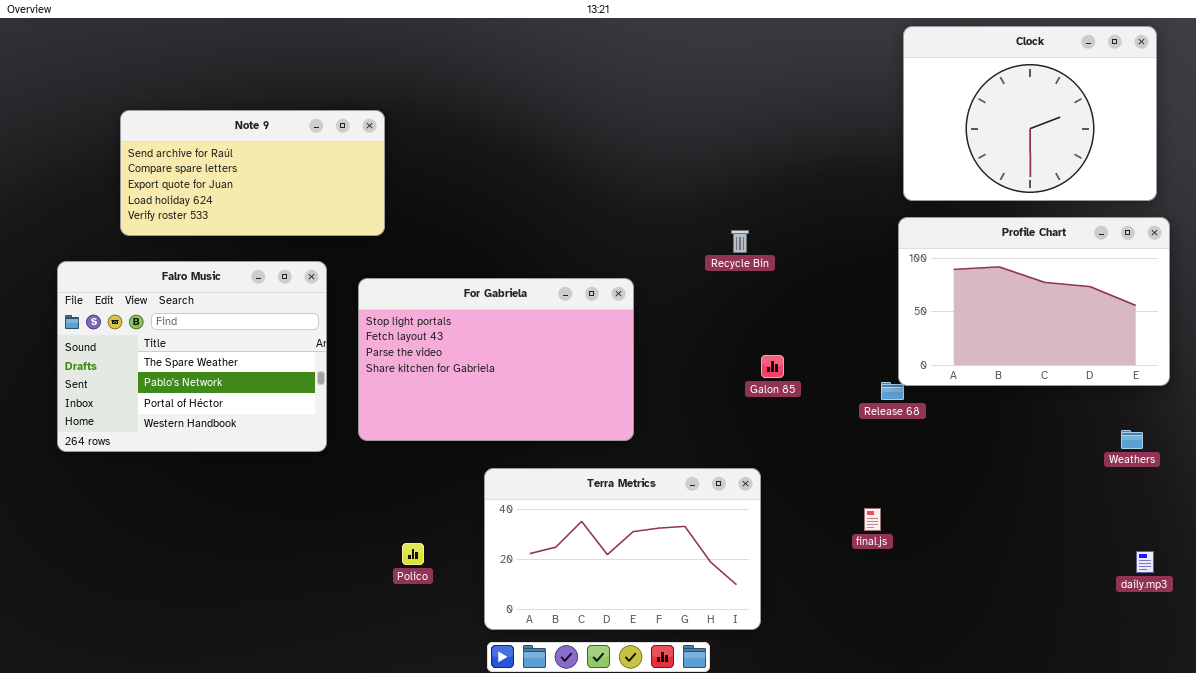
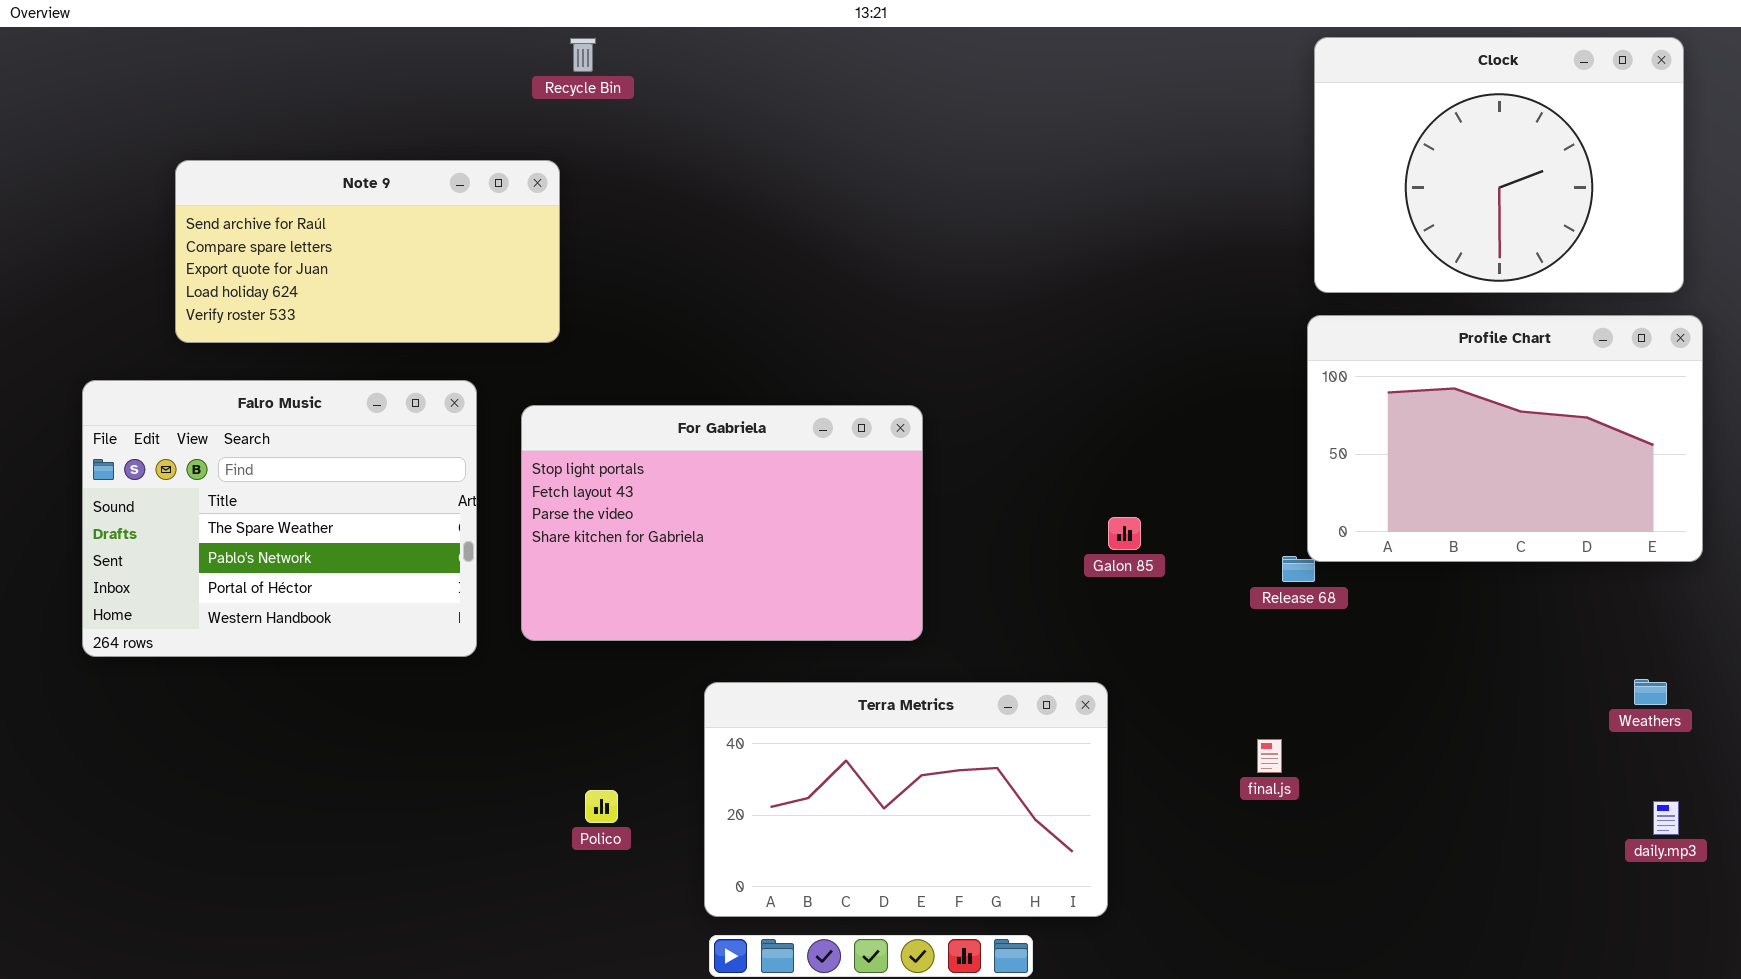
Recycle Bin: [731,230,749,253] -> [570,38,596,72], moved
Weathers: [1121,430,1143,449] -> [1634,679,1667,705], moved

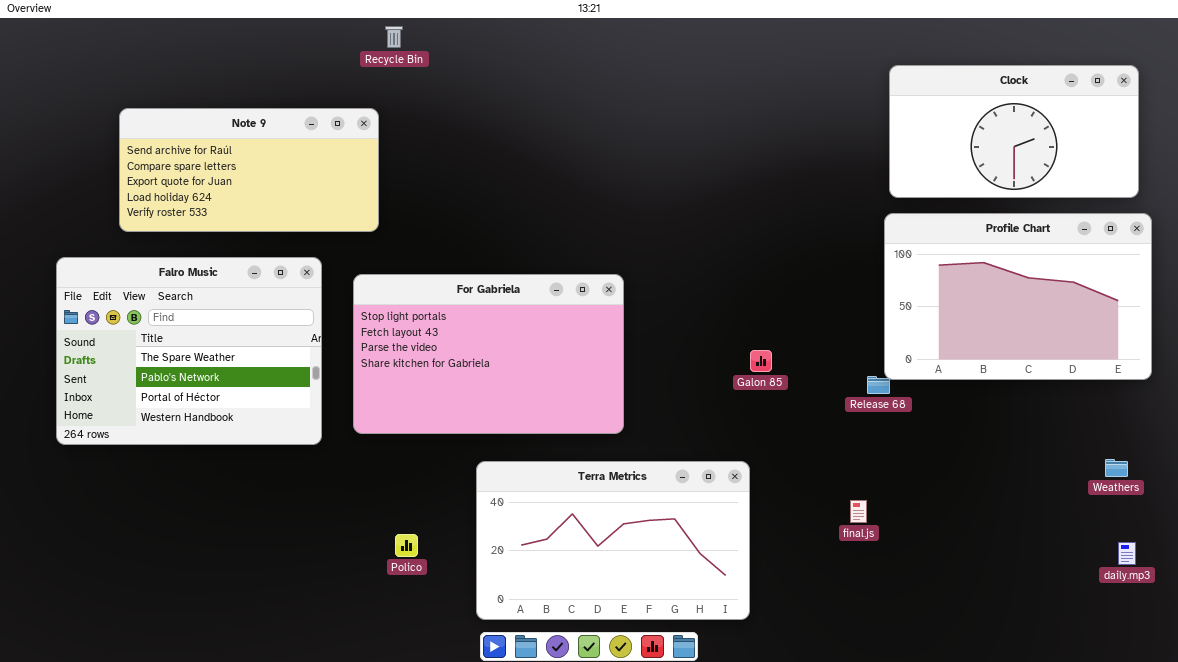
Clock: [1314,37,1684,293] -> [889,65,1139,198], resized

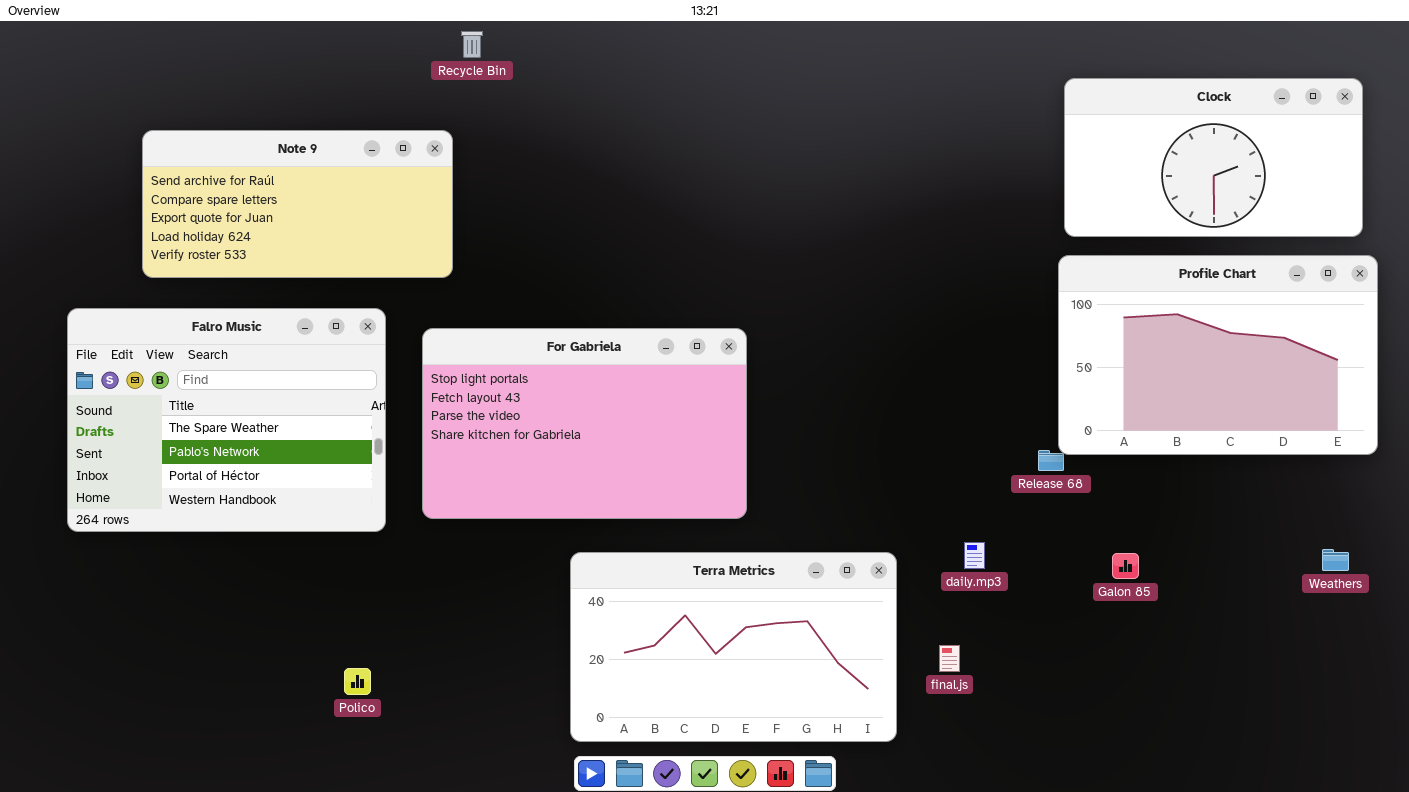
Galon 85: [750,350,772,372] -> [1112,553,1139,579], moved
final.js: [850,500,867,523] -> [939,645,960,672], moved
Polico: [395,534,418,557] -> [344,668,371,695], moved
daily.mp3: [1118,542,1136,565] -> [964,542,985,569], moved

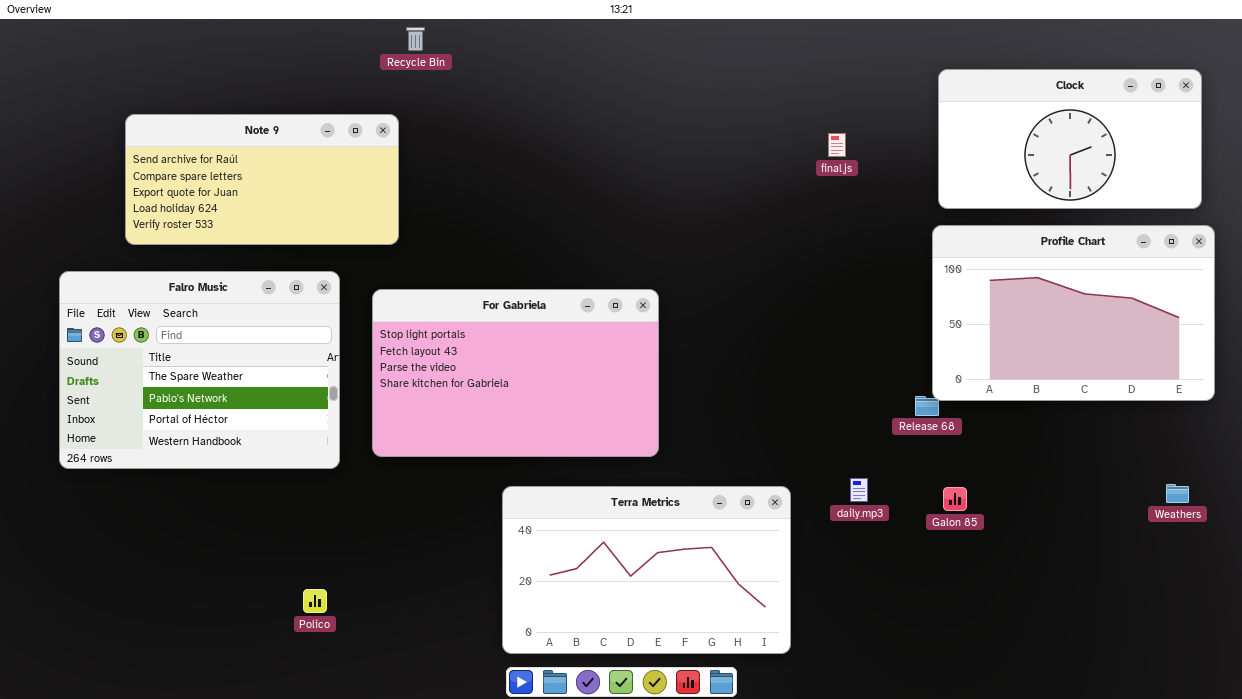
Galon 85: [1112,553,1139,579] -> [943,487,967,511], moved
final.js: [939,645,960,672] -> [828,133,846,157], moved

